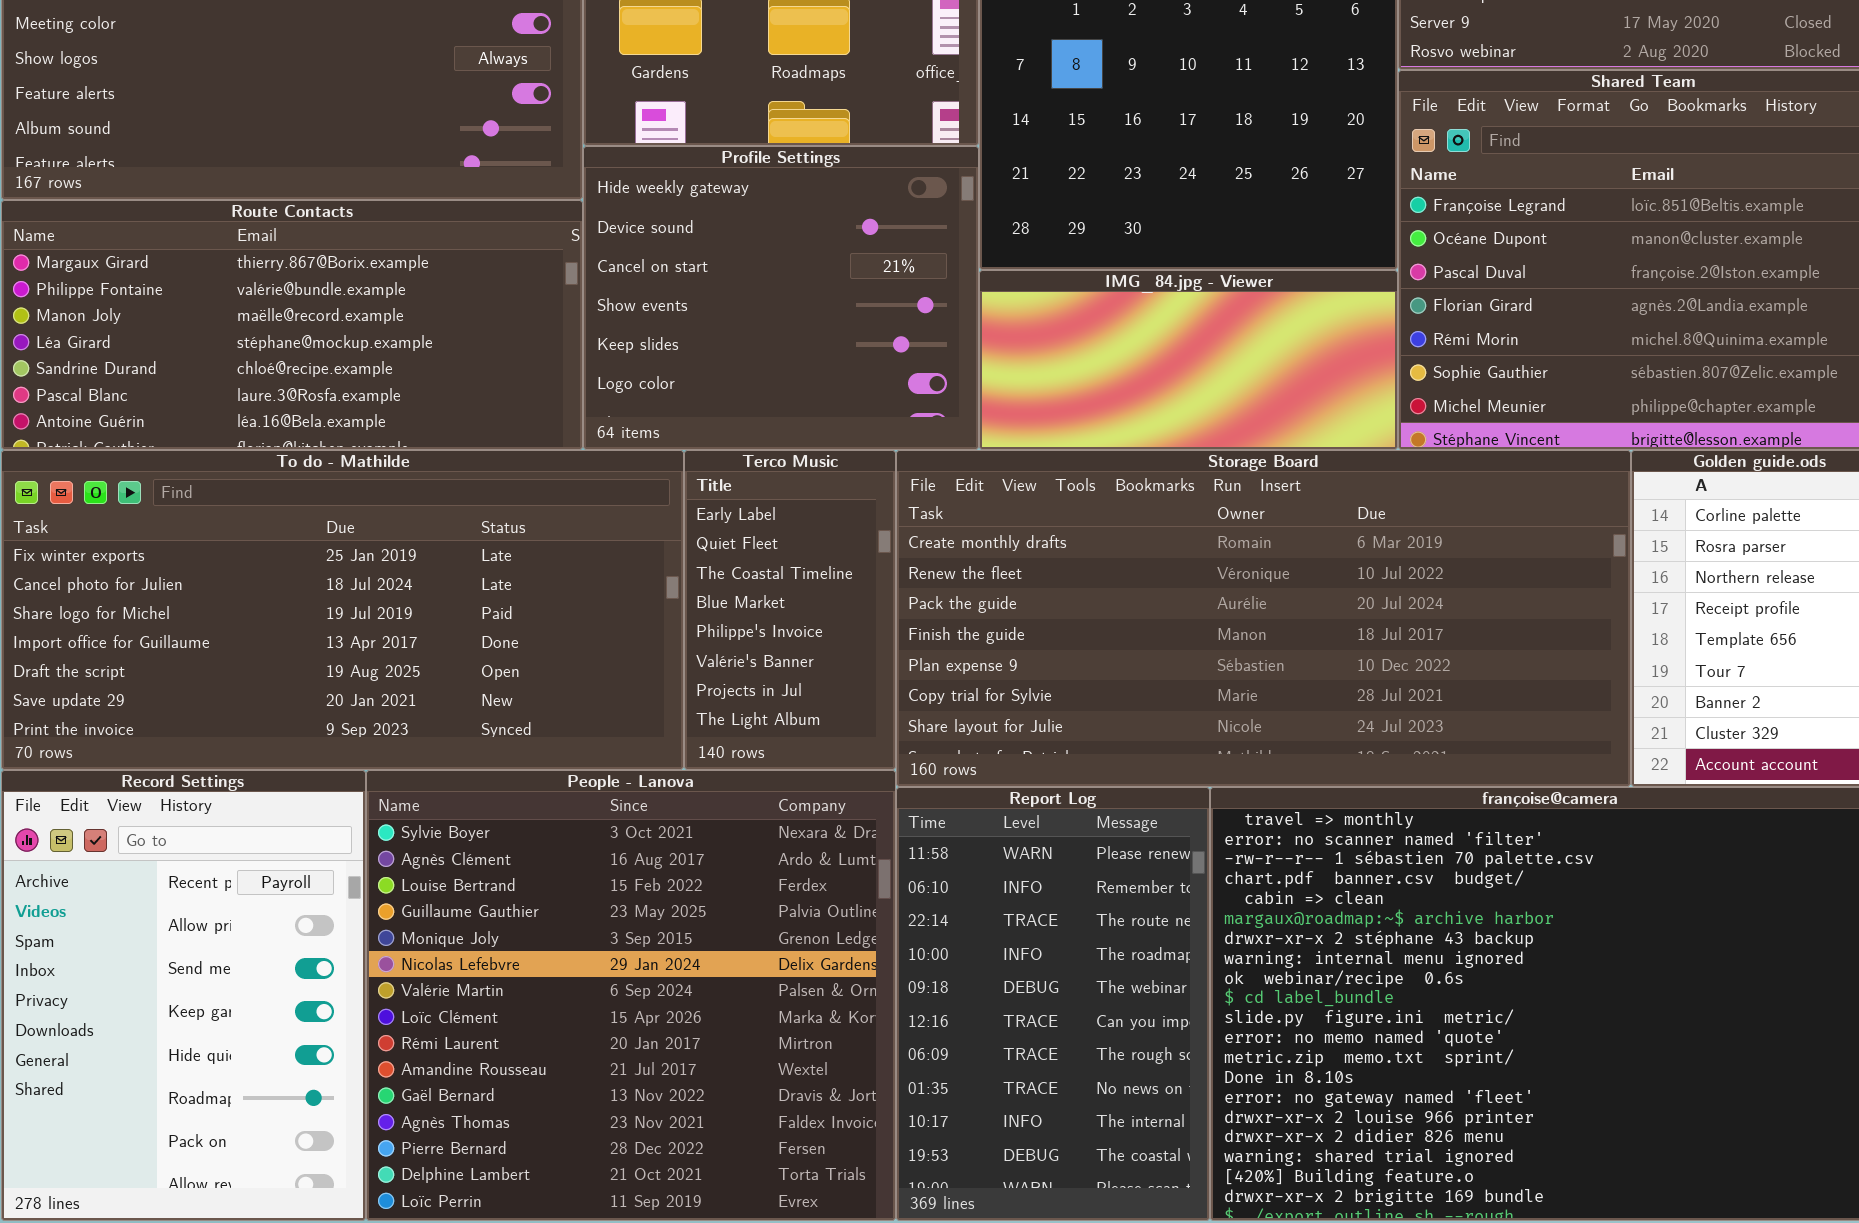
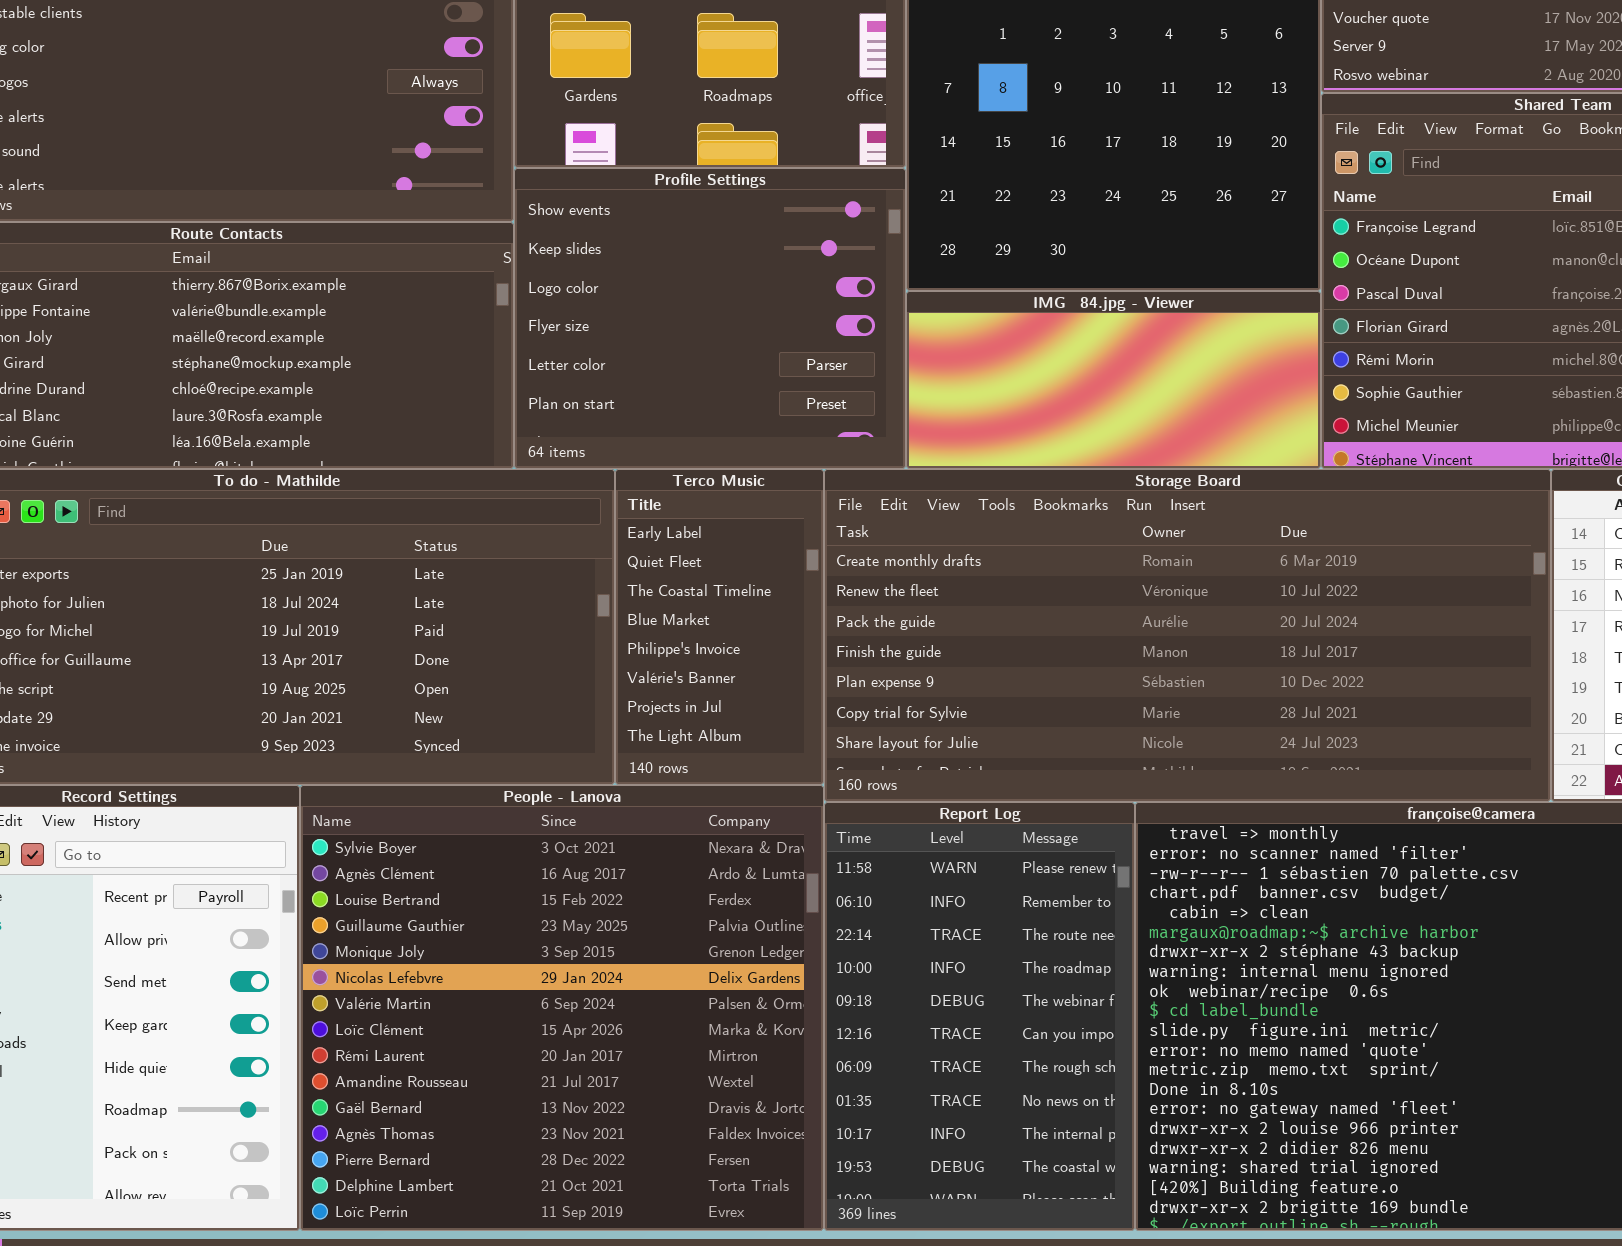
Profile Settings: [583,146,979,450] -> [514,168,906,469], scrolled down 3 rows

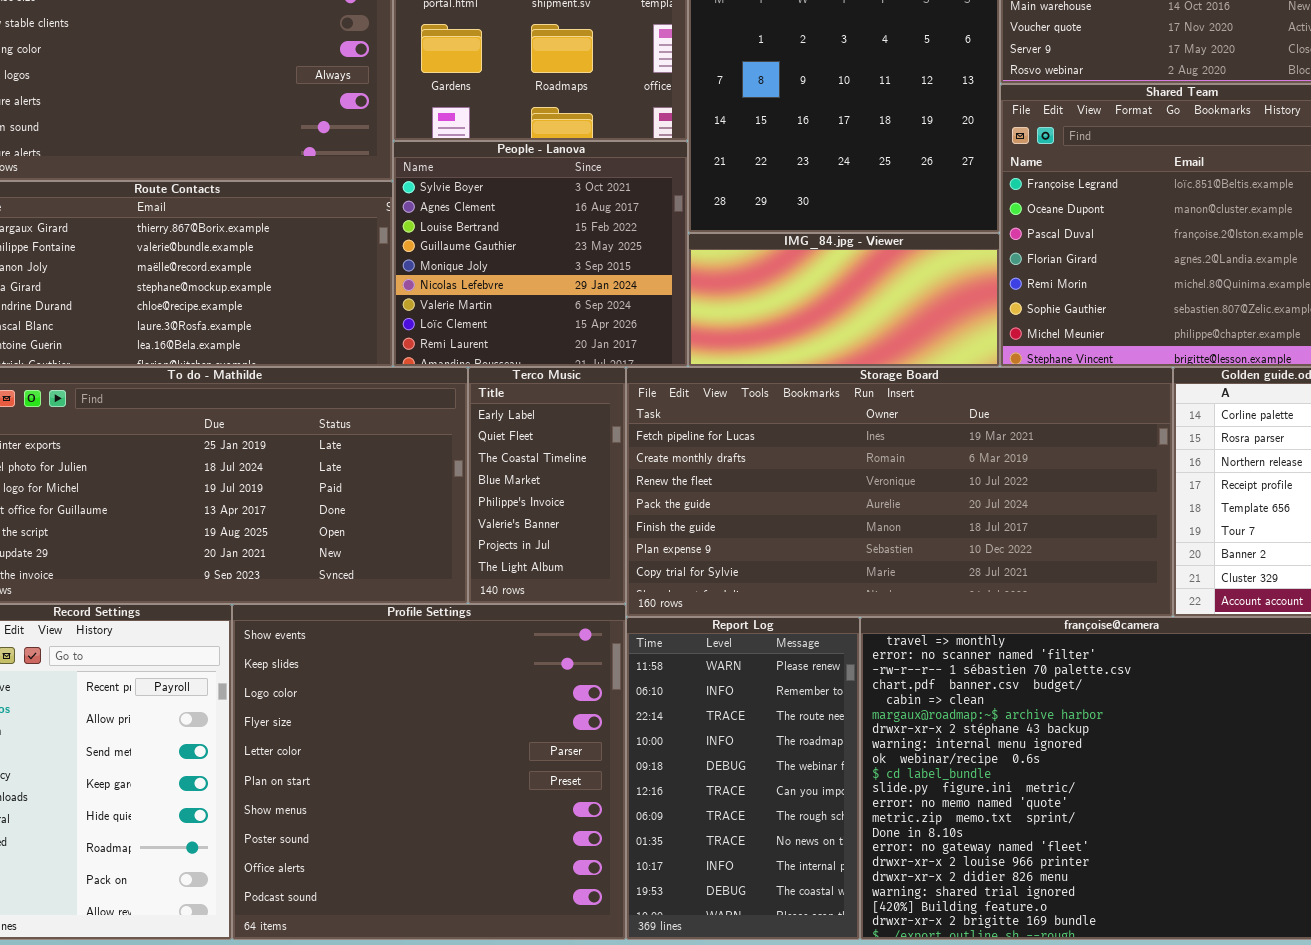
Profile Settings: [514,168,906,469] -> [232,604,626,940], moved, resized
Storage Board: [824,469,1551,802] -> [626,367,1173,617], scrolled up 1 row
People - Lanova: [300,785,824,1231] -> [393,141,688,367], moved, resized

